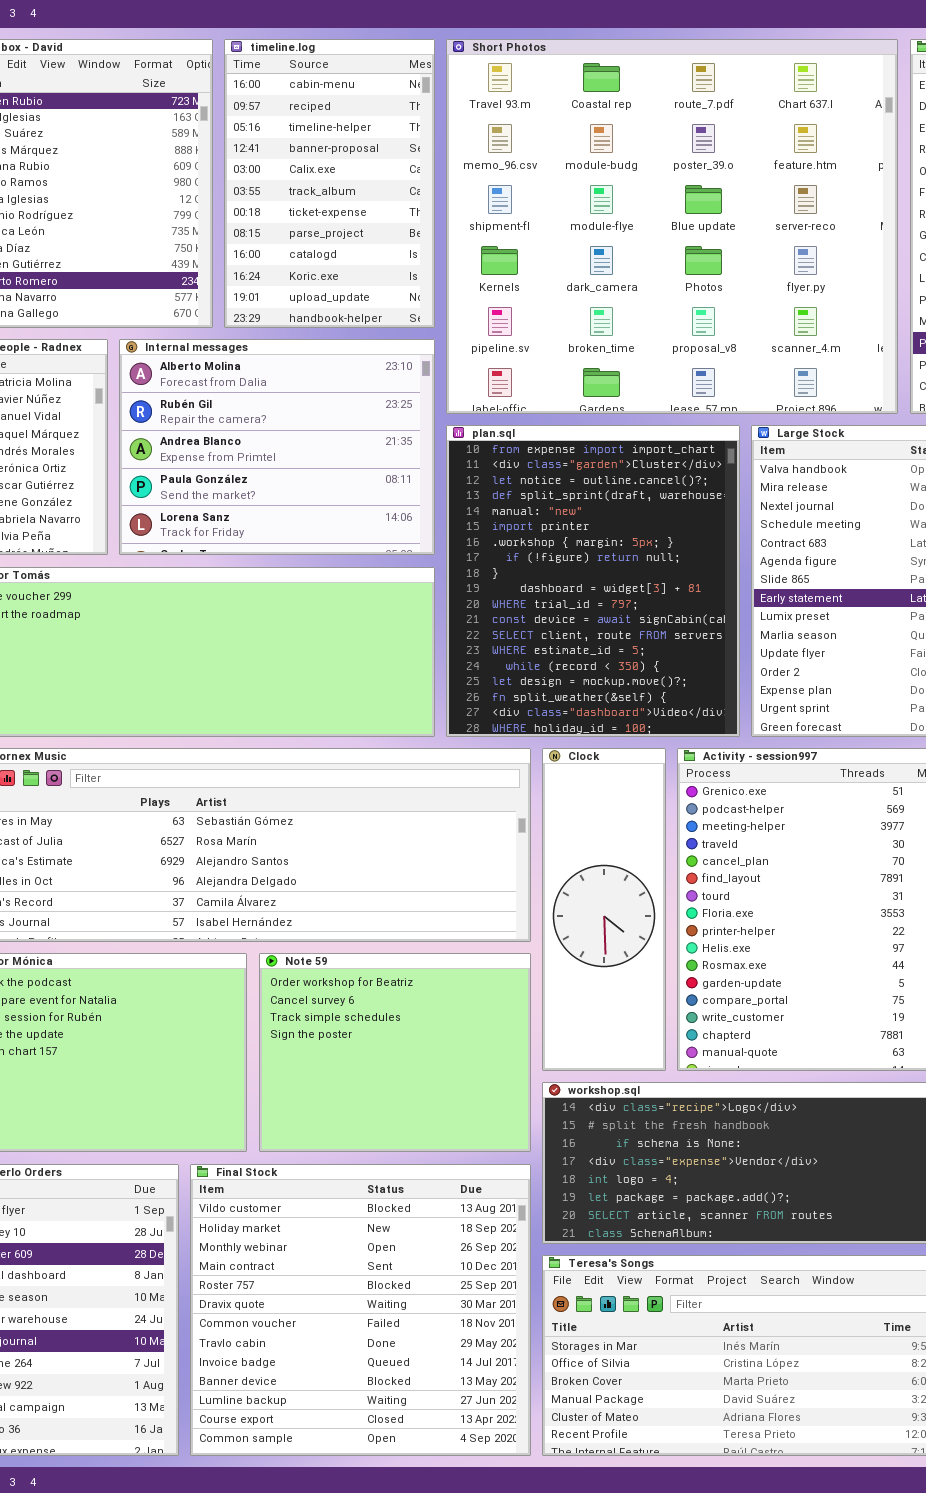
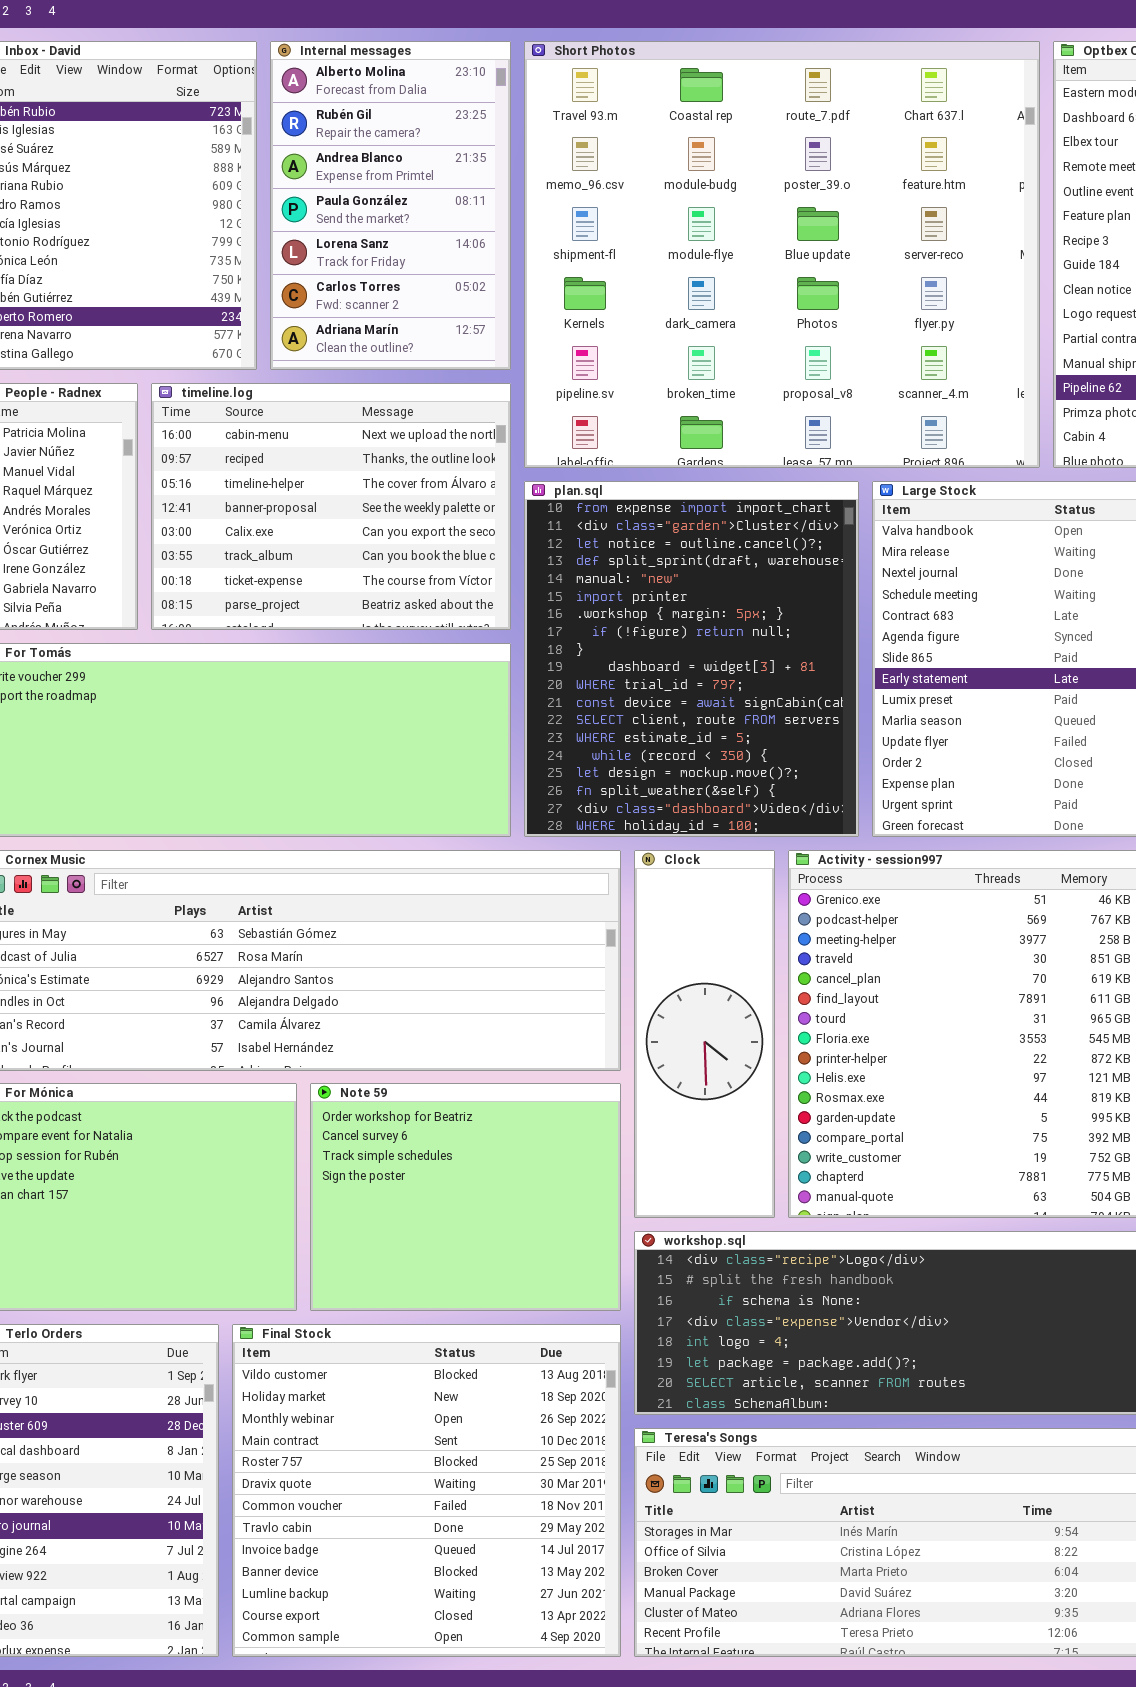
timeline.log: [224,39,435,328] -> [151,383,511,630], moved, resized
Internal messages: [119,339,435,555] -> [270,41,511,370], moved, resized

